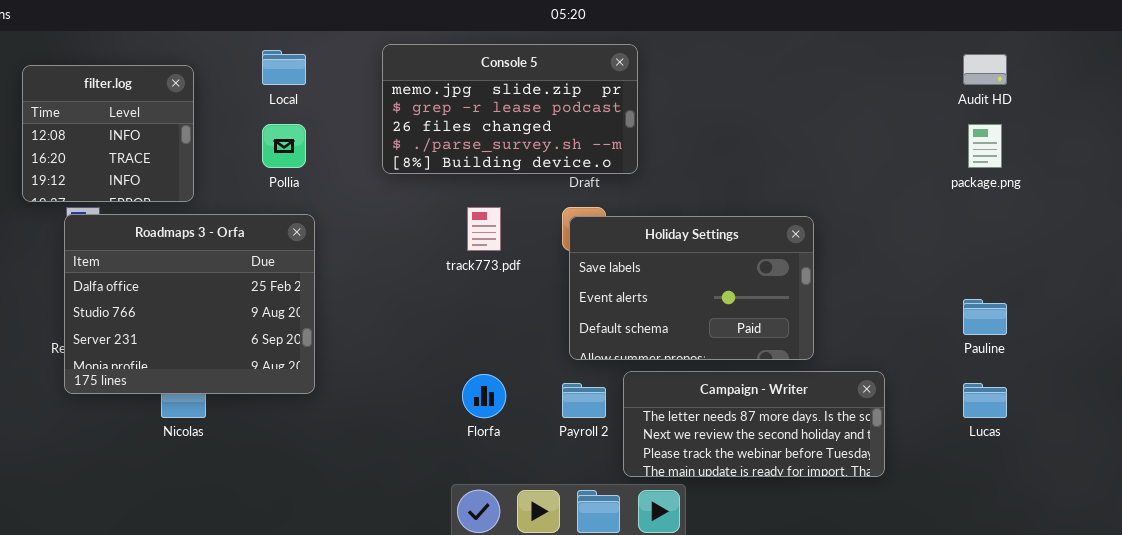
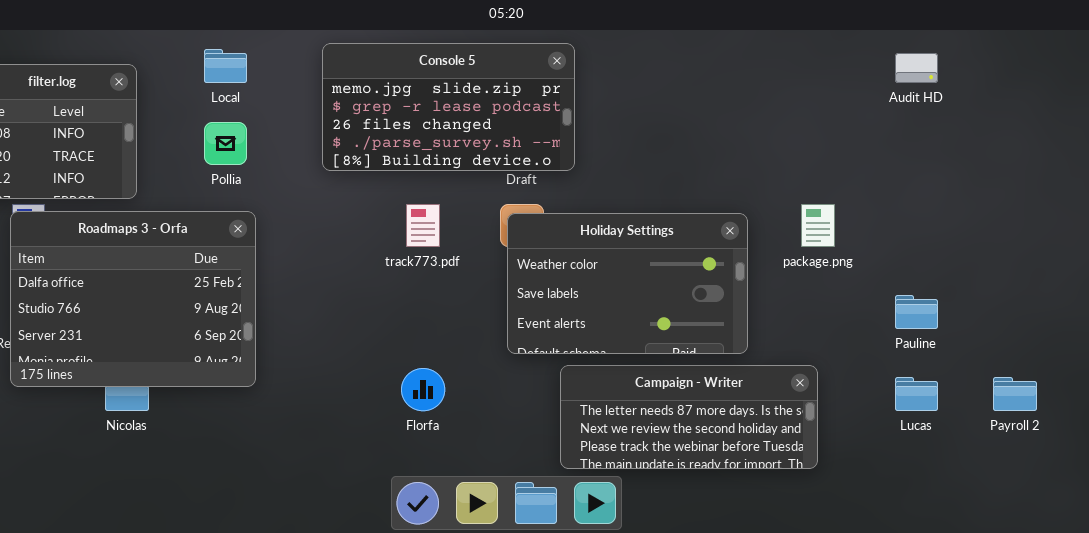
package.png: [968,124,1002,168] -> [801,204,835,247], moved
Holiday Settings: [569,216,814,360] -> [507,213,748,354], scrolled up 1 row
Payroll 2: [562,383,606,418] -> [993,377,1037,411], moved

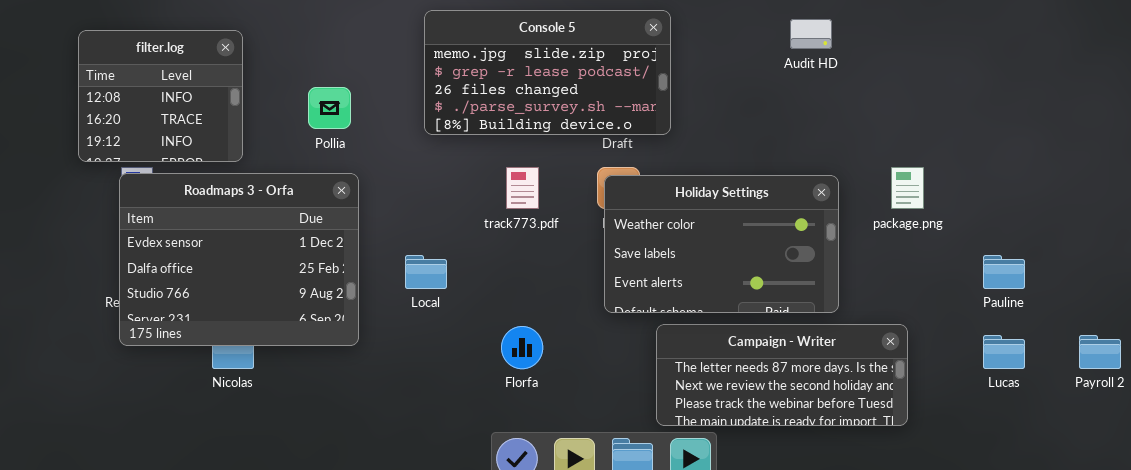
Local: [204,49,247,83] -> [405,255,447,289], moved
Audit HD: [895,53,938,83] -> [790,19,832,49], moved
Roadmaps 3 - Orfa: [10,211,256,387] -> [119,173,359,346], scrolled up 1 row

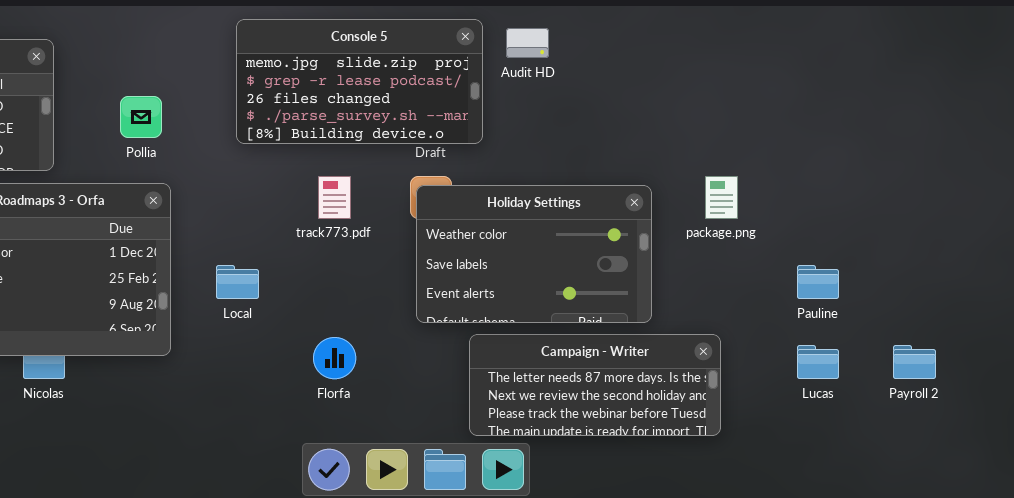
Audit HD: [790,19,832,49] -> [506,28,549,58], moved

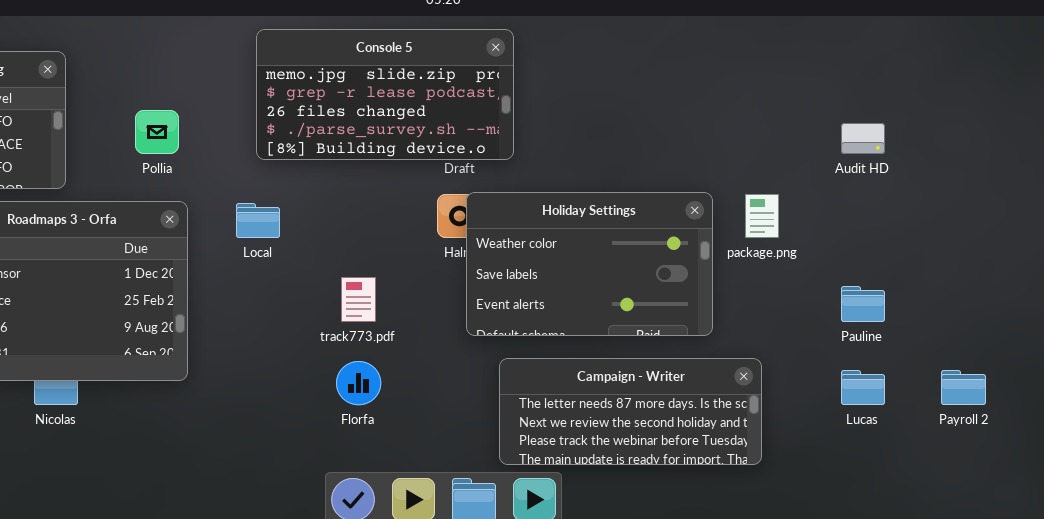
Audit HD: [506,28,549,58] -> [841,123,885,154], moved
track773.pdf: [318,176,351,219] -> [341,277,376,322], moved
Holiday Settings: [416,185,652,323] -> [466,192,713,336], moved
Local: [216,265,259,299] -> [236,203,280,238], moved

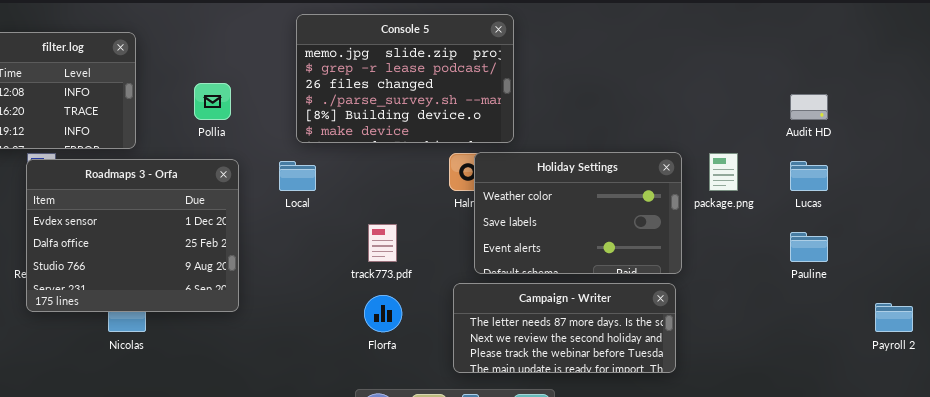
Console 5: [256,29,514,160] -> [296,14,514,143], resized
Campaign - Writer: [499,358,762,465] -> [453,283,676,373], moved
Lucas: [841,370,885,405] -> [790,161,828,191], moved

